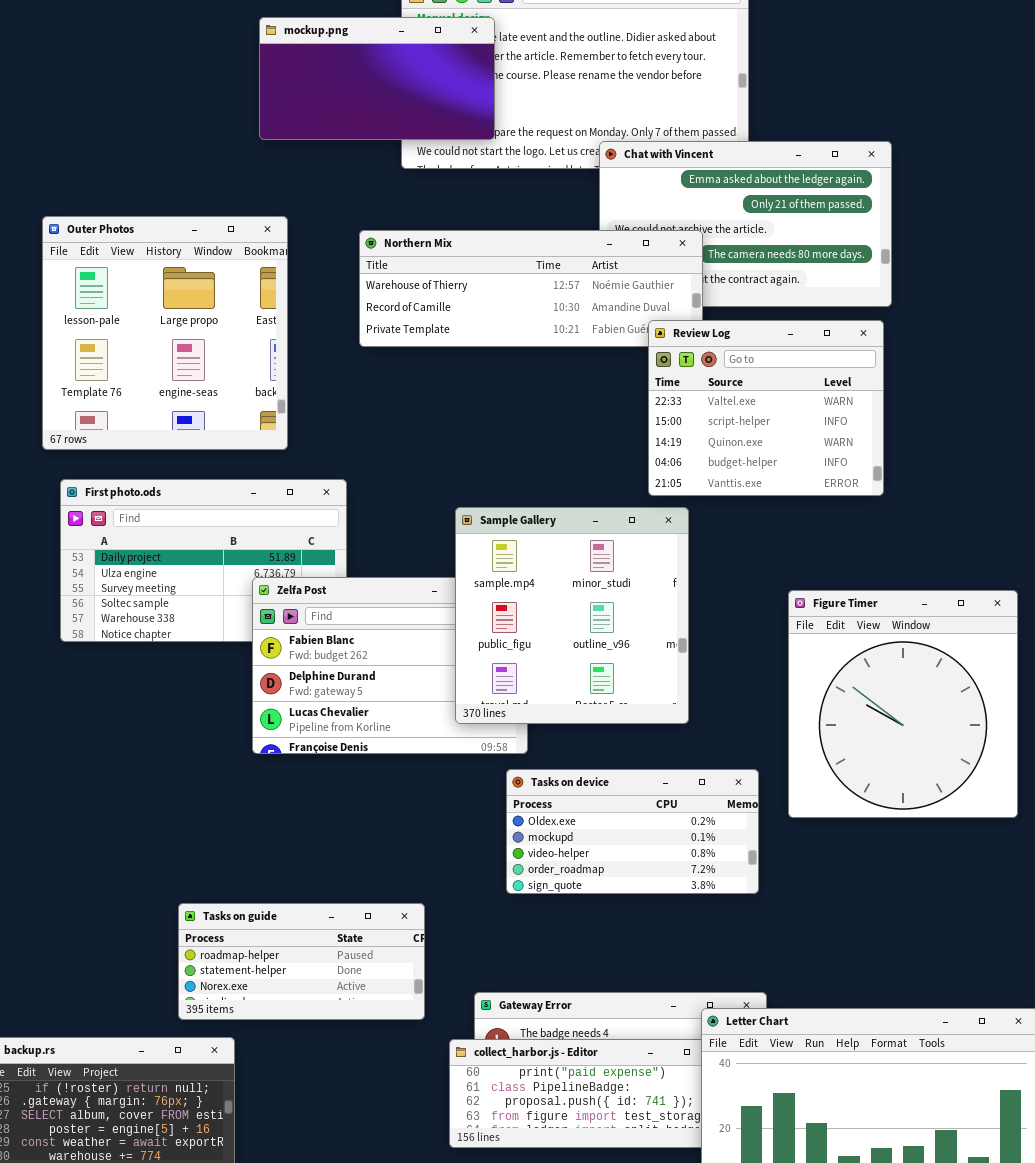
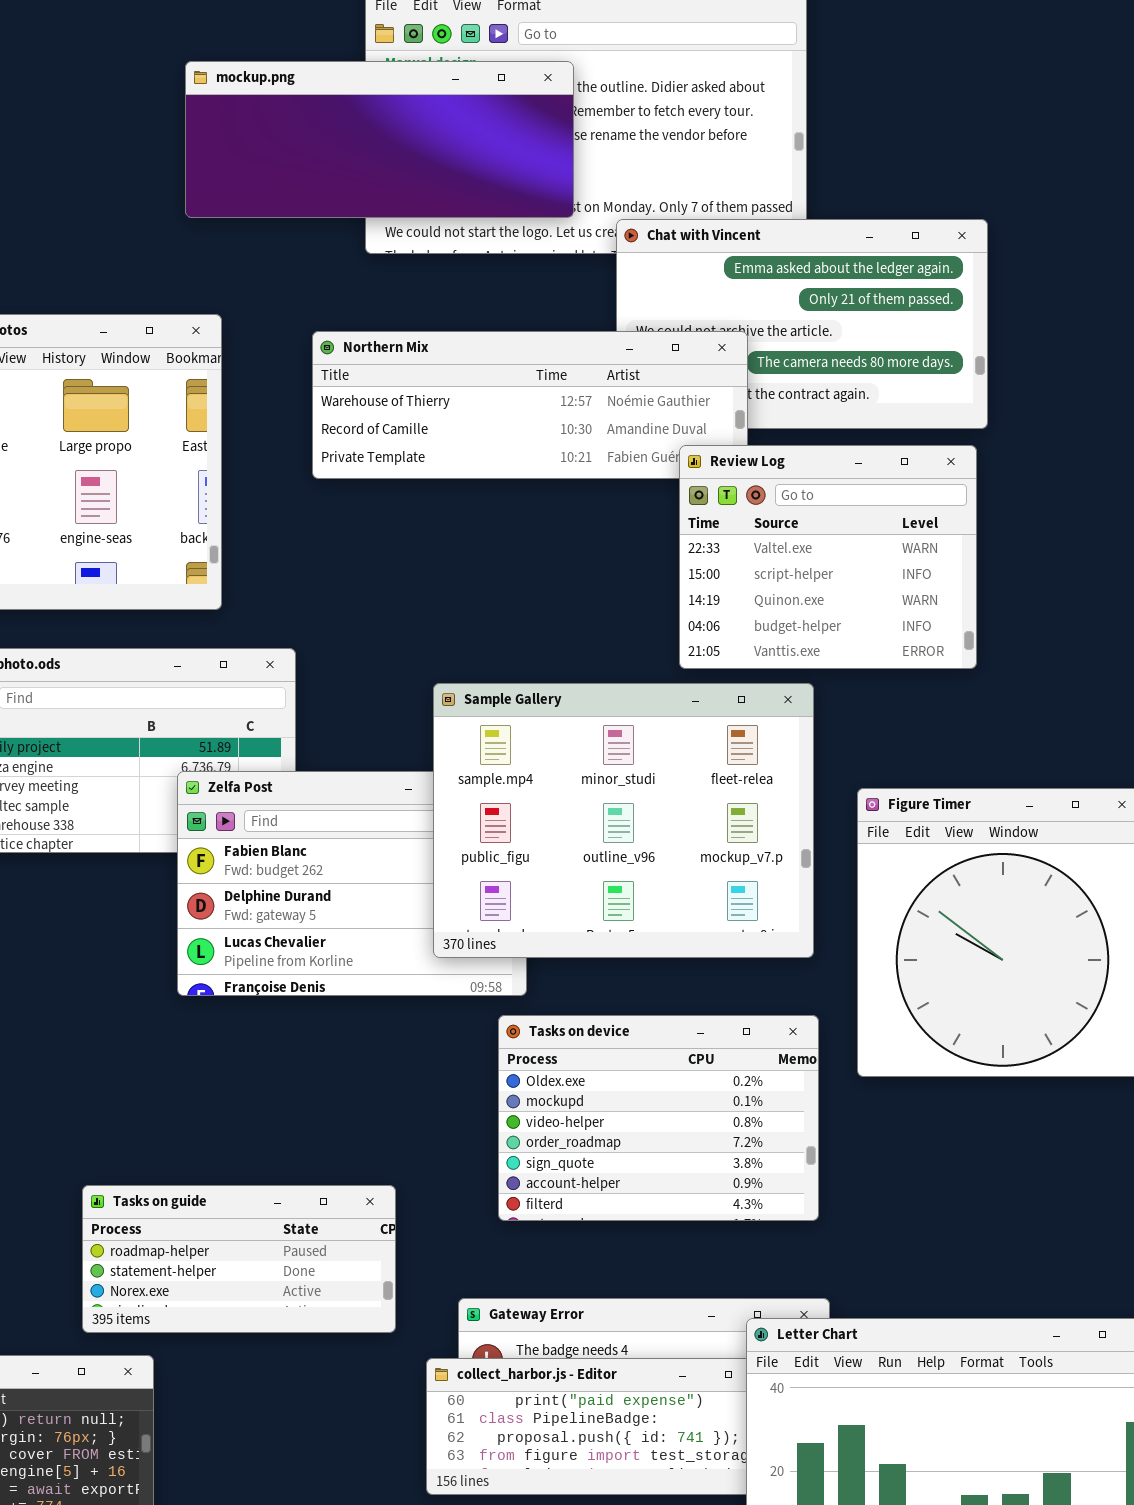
mockup.png: [259,17,495,140] -> [185,61,574,218], resized
Sample Gallery: [455,507,689,724] -> [433,683,814,958], resized
Tasks on device: [506,769,759,894] -> [498,1015,819,1221], resized

